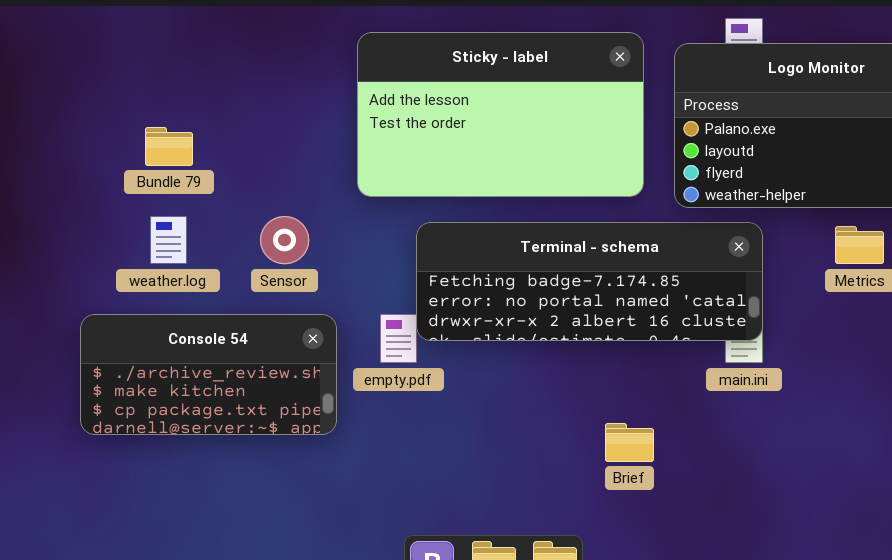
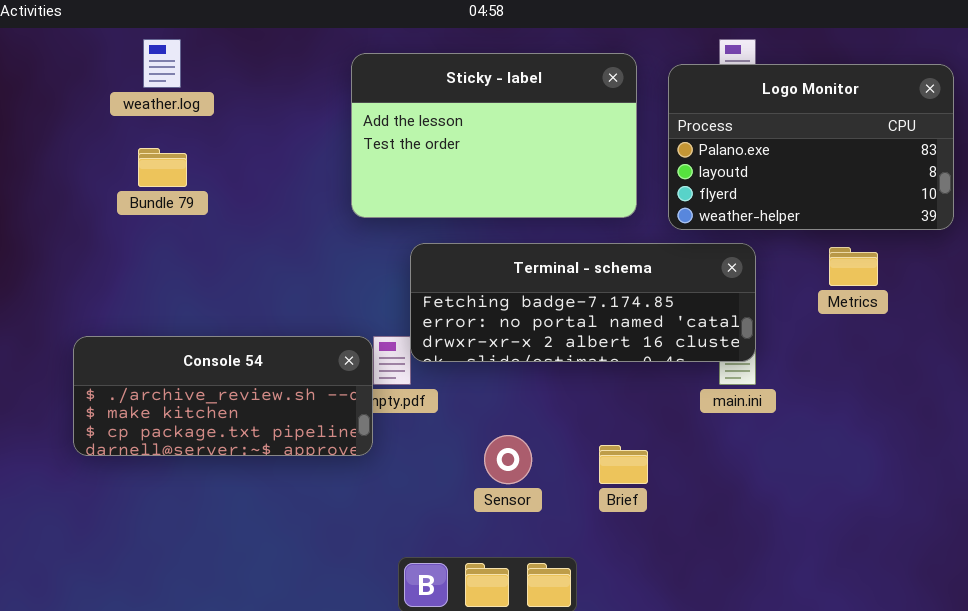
weather.log: [150,216,187,264] -> [143,39,181,88], moved
Sensor: [260,216,309,264] -> [484,435,532,484], moved
Console 54: [80,314,337,435] -> [73,336,373,456], resized

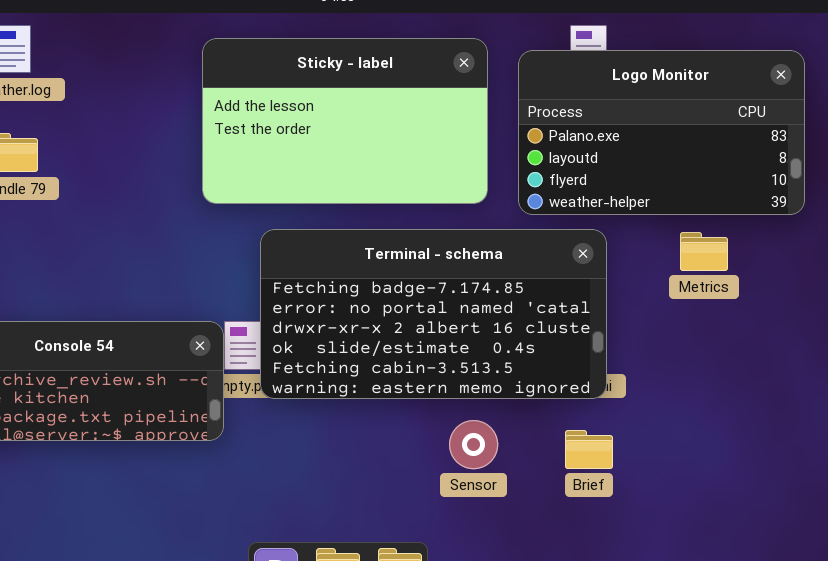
Terminal - schema: [410,243,756,362] -> [260,229,607,399], resized
Sensor: [484,435,532,484] -> [449,420,498,469], moved
Brief: [599,445,648,484] -> [565,430,613,469], moved

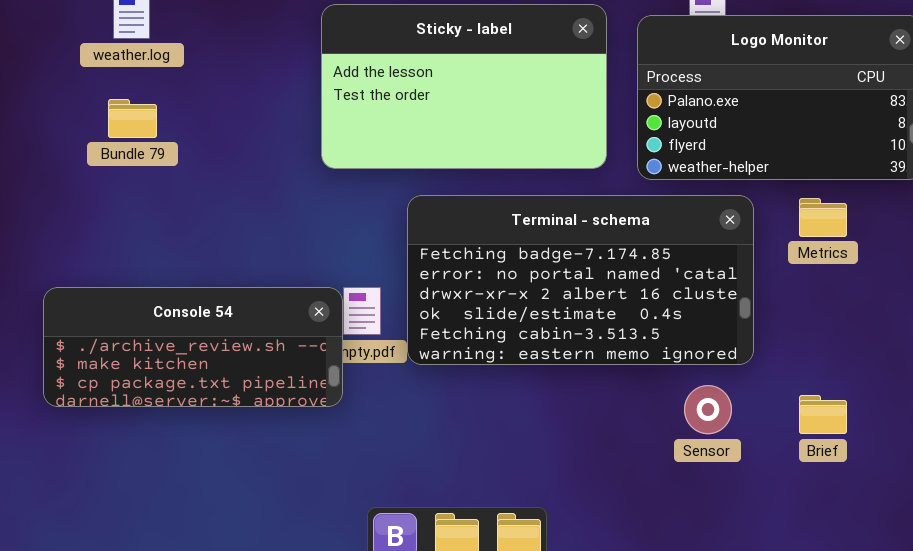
Terminal - schema: [260,229,607,399] -> [407,195,754,365], moved
Sensor: [449,420,498,469] -> [684,385,732,434], moved
Brief: [565,430,613,469] -> [799,395,847,434], moved

